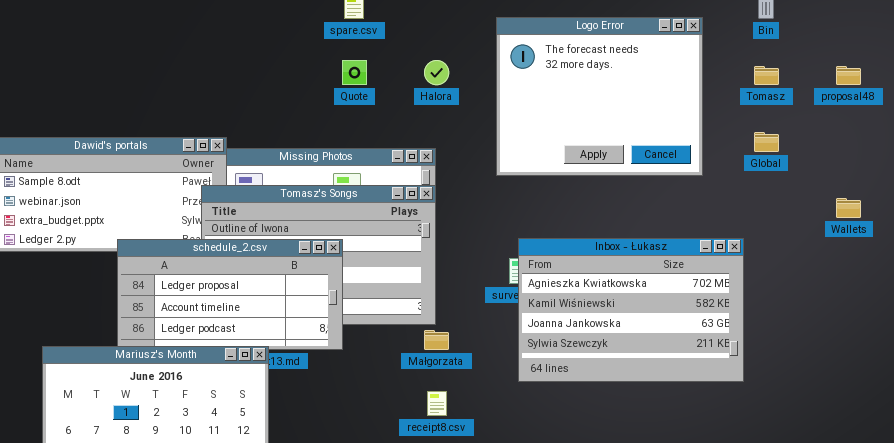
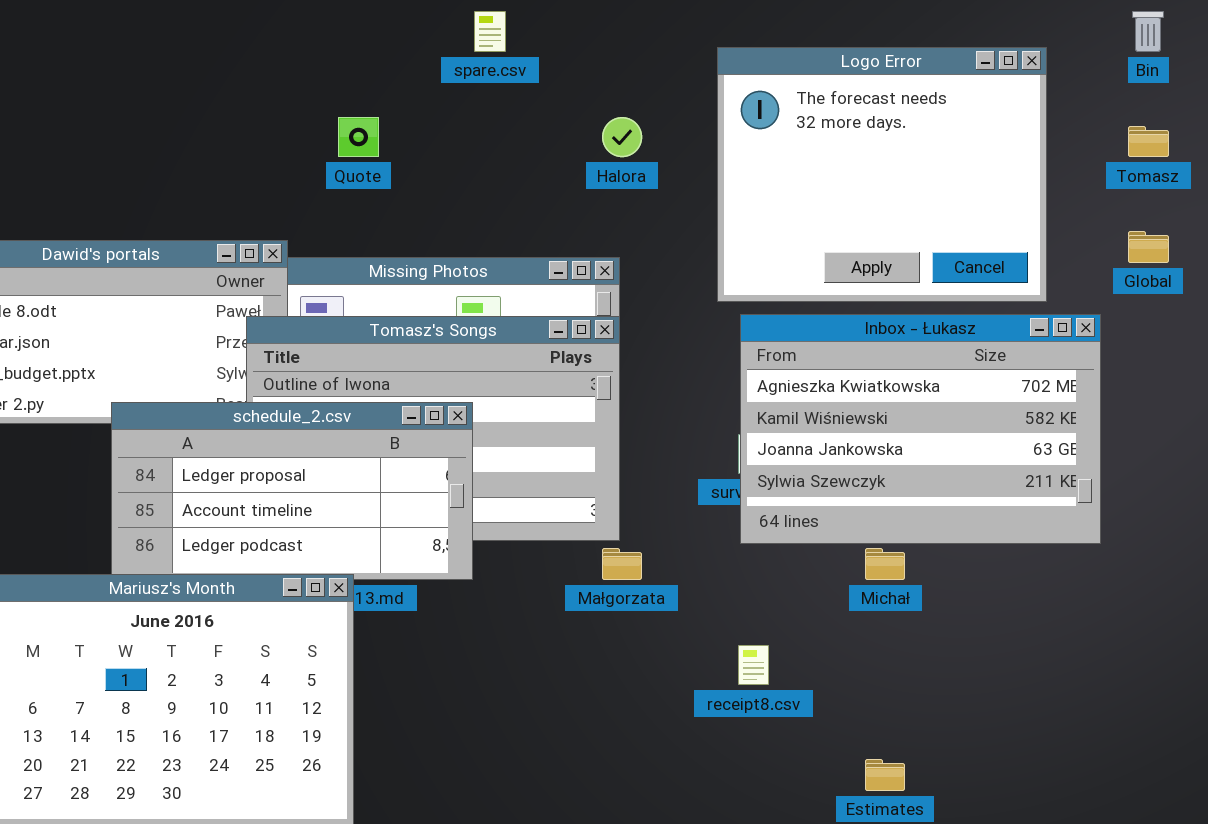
Quote: [342,60,367,85] -> [338,117,379,157], moved
Inbox - Łukasz: [518,238,744,382] -> [740,314,1101,544], moved
receipt8.csv: [427,391,447,416] -> [738,645,769,685], moved

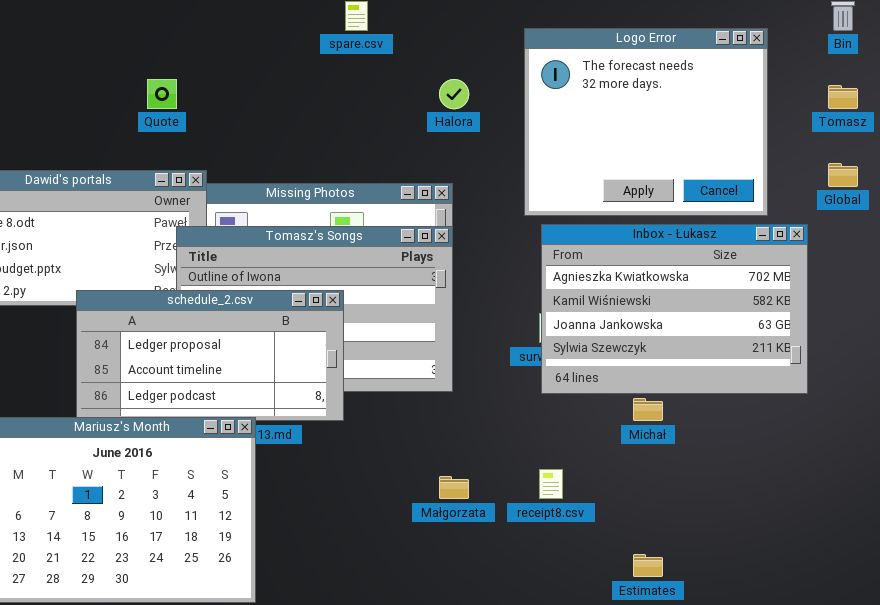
Quote: [338,117,379,157] -> [147,79,177,109], moved
Małgorzata: [602,548,642,580] -> [439,476,469,499], moved

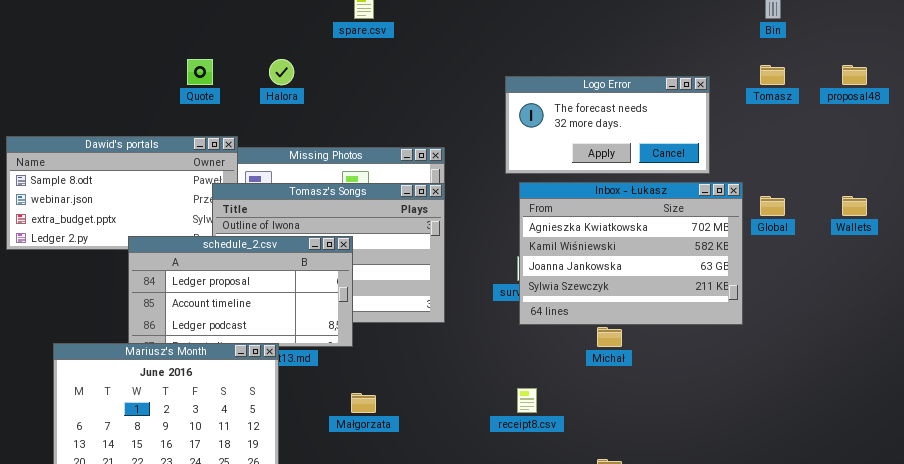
Logo Error: [524,28,768,216] -> [505,76,710,174], resized
Halora: [439,79,469,109] -> [269,59,294,85], moved
Global: [828,163,858,187] -> [760,196,785,216], moved
Małgorzata: [439,476,469,499] -> [351,393,376,413], moved

